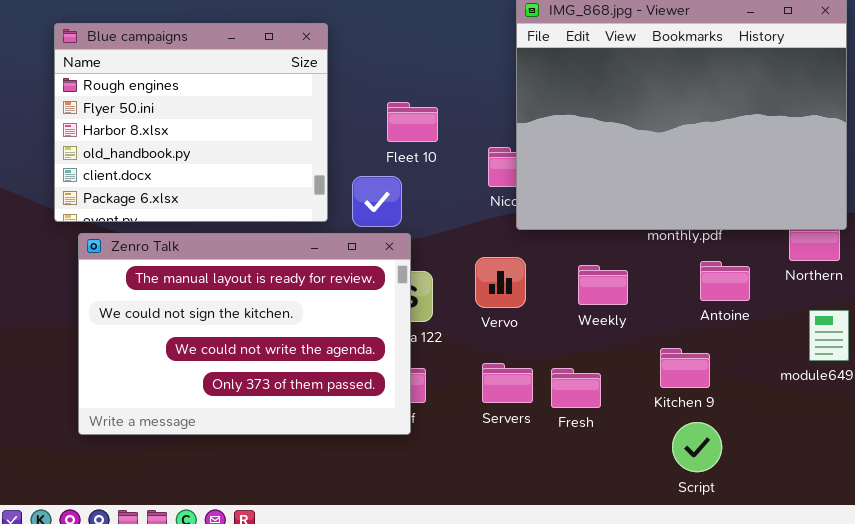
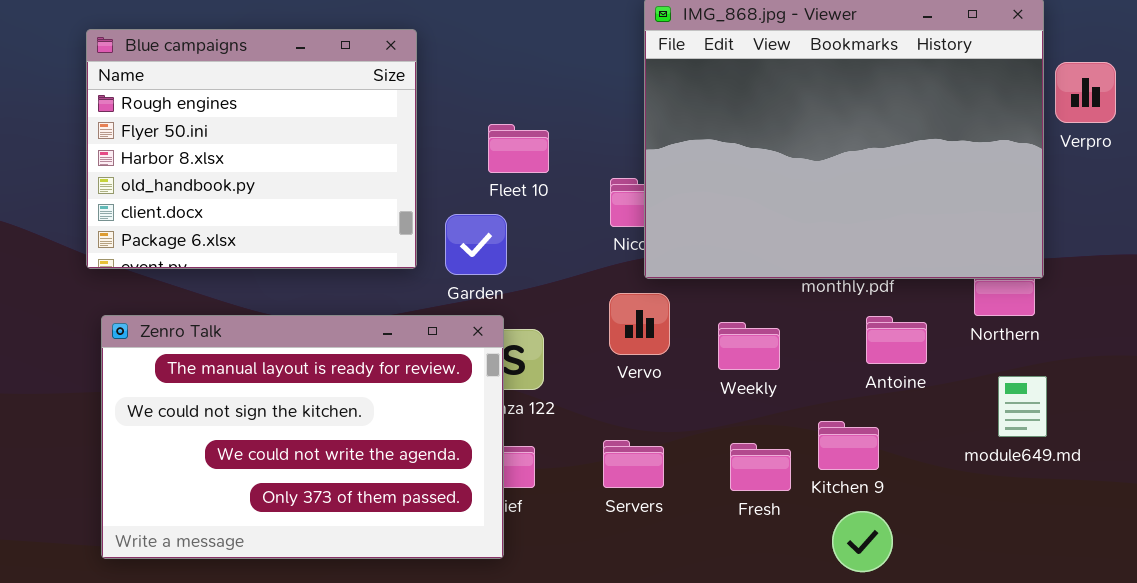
Zenro Talk: [78,233,411,435] -> [101,315,504,559], moved
Vervo: [475,257,526,308] -> [609,293,670,355], moved
Fresh: [551,368,601,408] -> [730,443,791,491], moved

